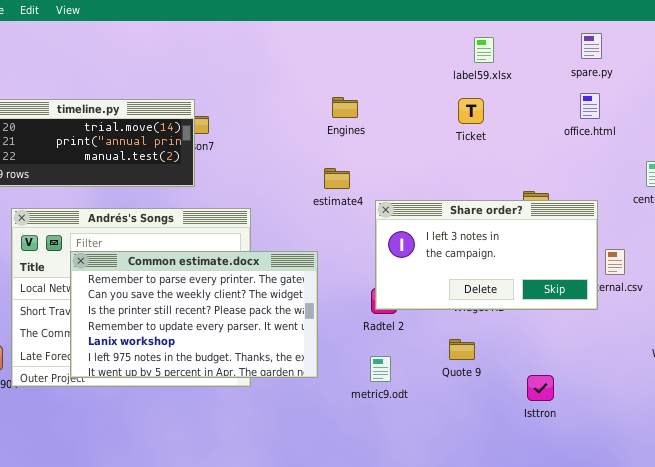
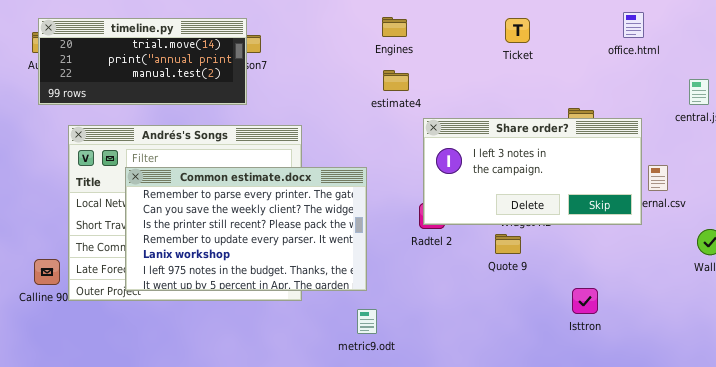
estimate4: [324,168,350,189] -> [383,70,409,91], moved
Quote 9: [449,339,475,360] -> [495,234,521,254], moved
metric9.odt: [370,356,391,382] -> [357,309,377,334], moved

